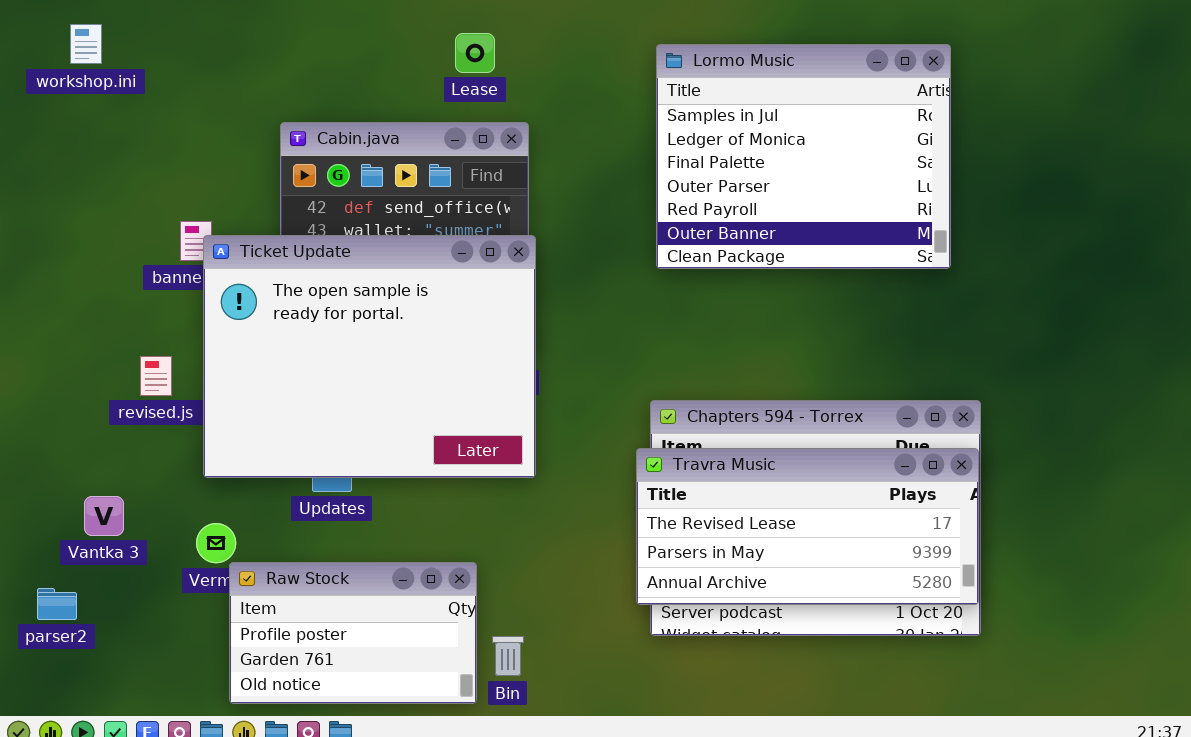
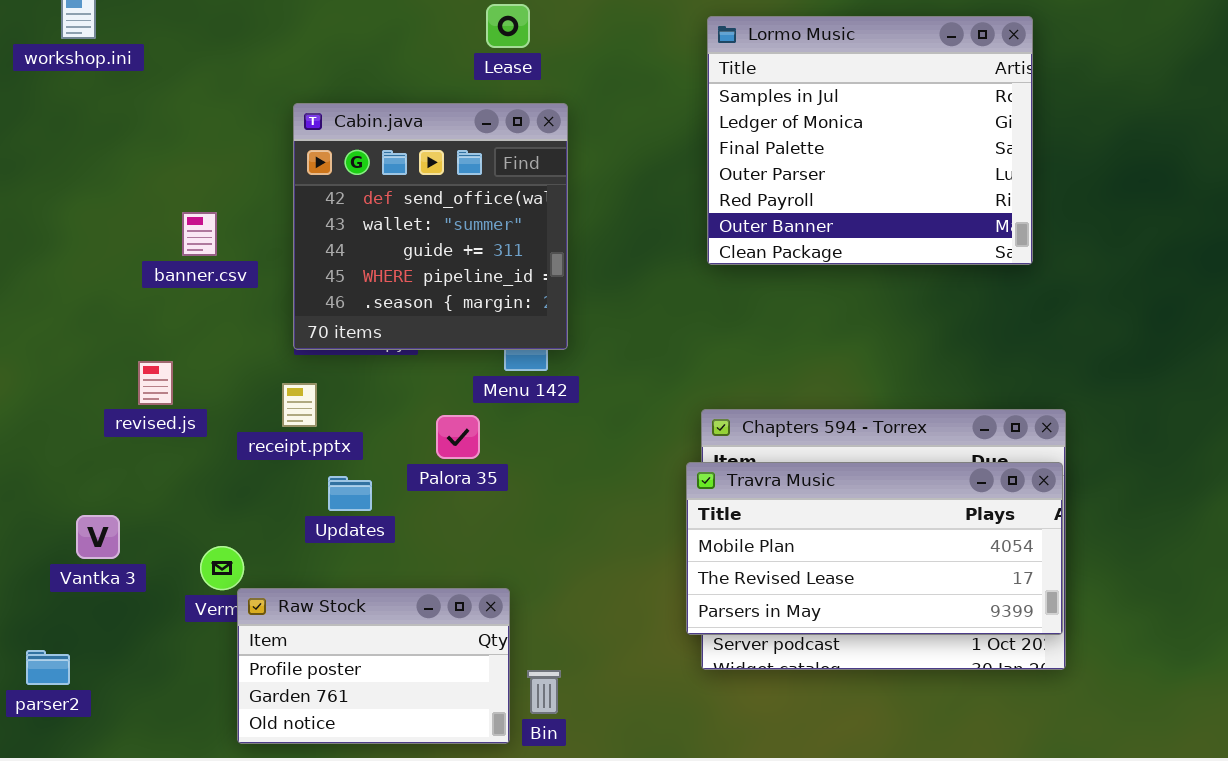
Ticket Update: [203,235,536,478] -> none, closed
Travra Music: [636,448,979,605] -> [686,462,1063,635], scrolled up 1 row
parser2: [37,588,77,620] -> [26,650,70,685], moved

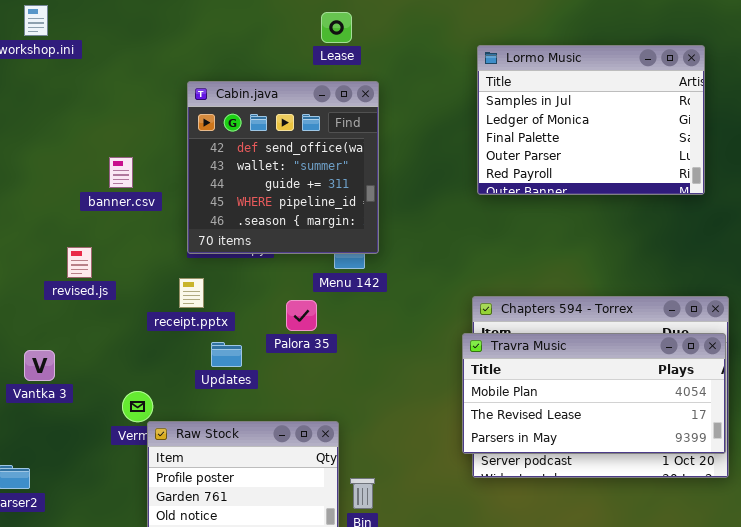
Lormo Music: [707,16,1033,265] -> [477,45,705,195], resized
revised.js: [138,361,173,405] -> [67,247,92,278], moved
Vantka 3: [76,515,120,559] -> [24,350,55,381], moved

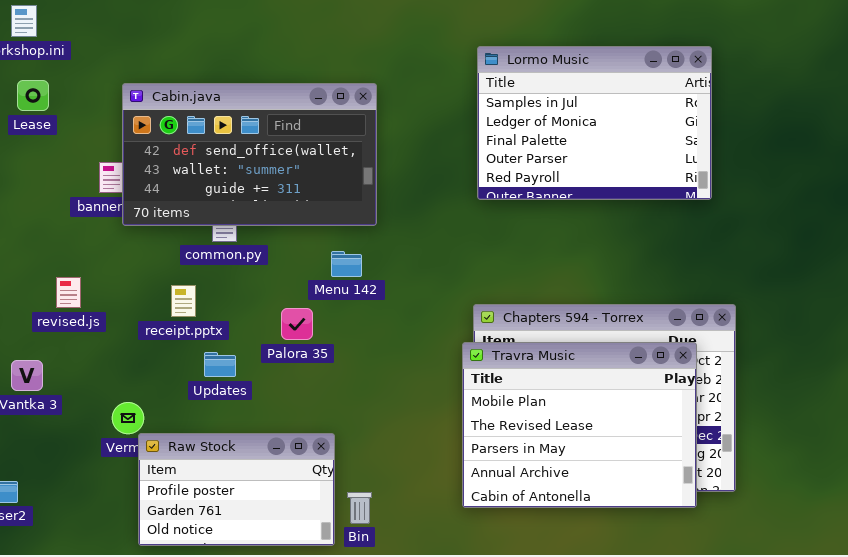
Lease: [321,12,352,43] -> [17,80,49,111], moved
Cabin.java: [187,81,379,254] -> [122,83,377,226], resized
revised.js: [67,247,92,278] -> [56,277,81,308], moved
Travra Music: [462,333,726,454] -> [462,342,697,508], resized

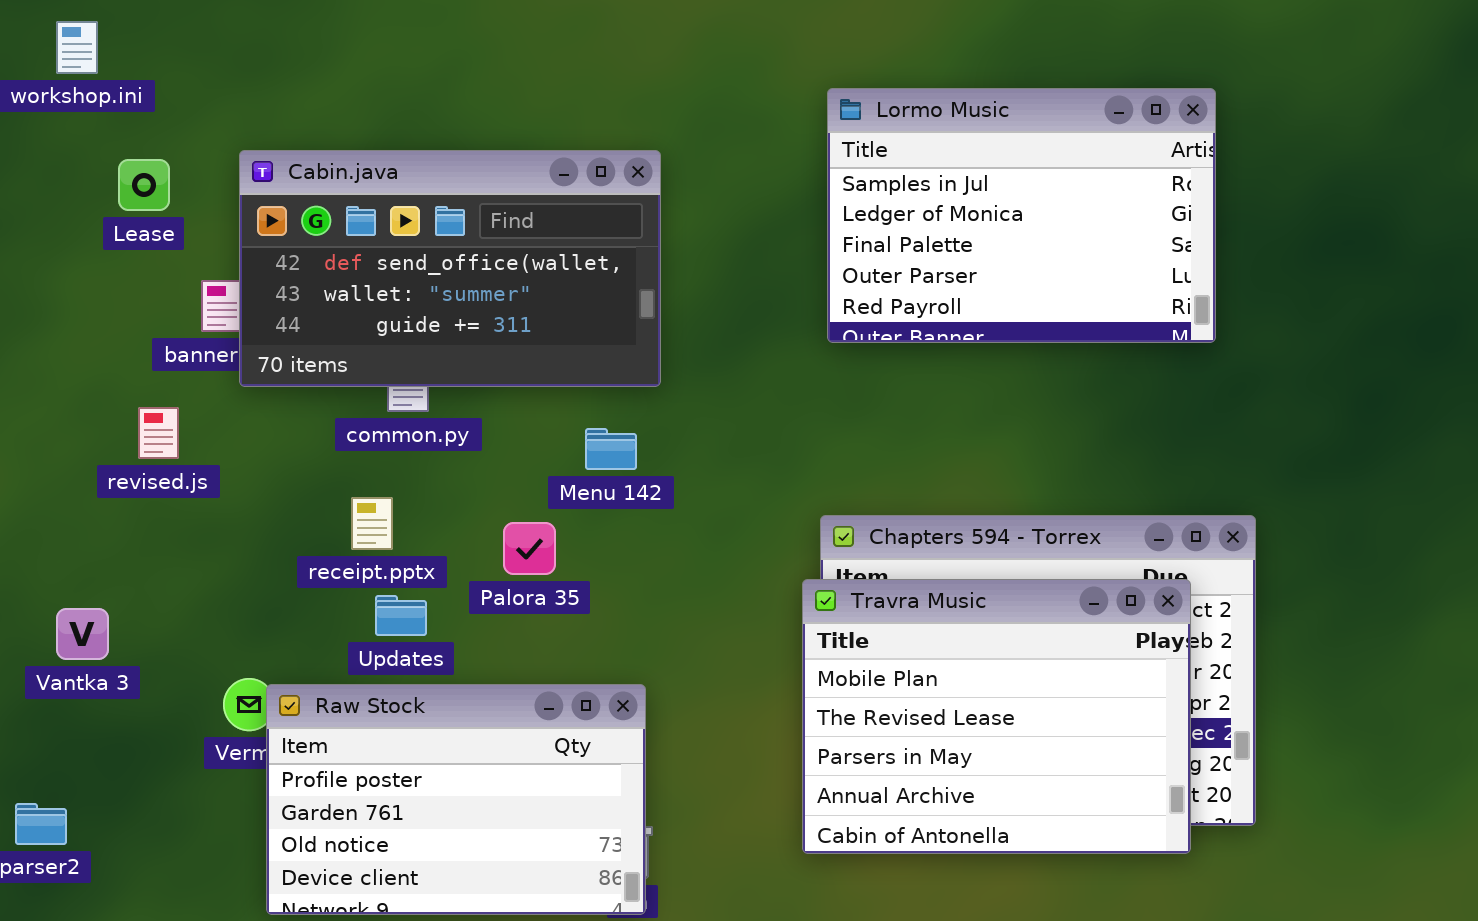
Lease: [17,80,49,111] -> [118,159,170,211], moved
revised.js: [56,277,81,308] -> [138,407,179,459], moved
receipt.pptx: [171,285,196,317] -> [351,497,393,550], moved
Raw Stock: [138,433,335,546] -> [266,684,646,915], resized

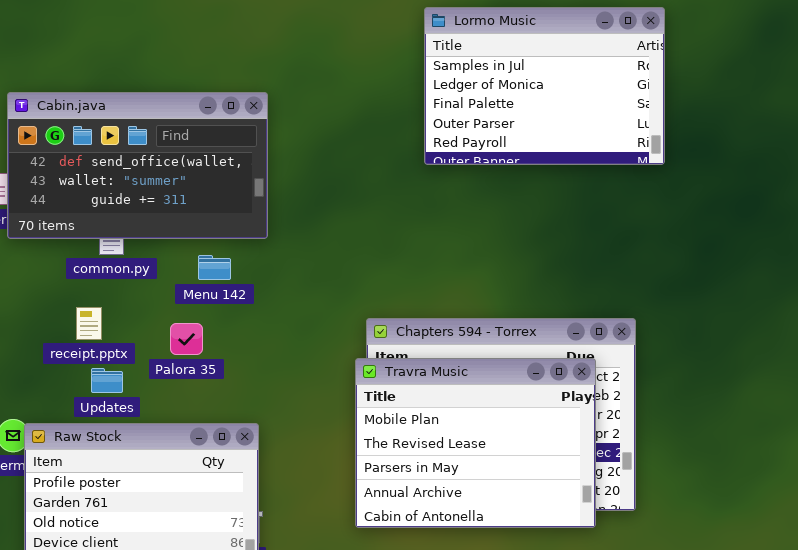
Lormo Music: [827,88,1216,343] -> [424,7,665,165], moved
Menu 142: [585,428,637,470] -> [198,255,231,280], moved

